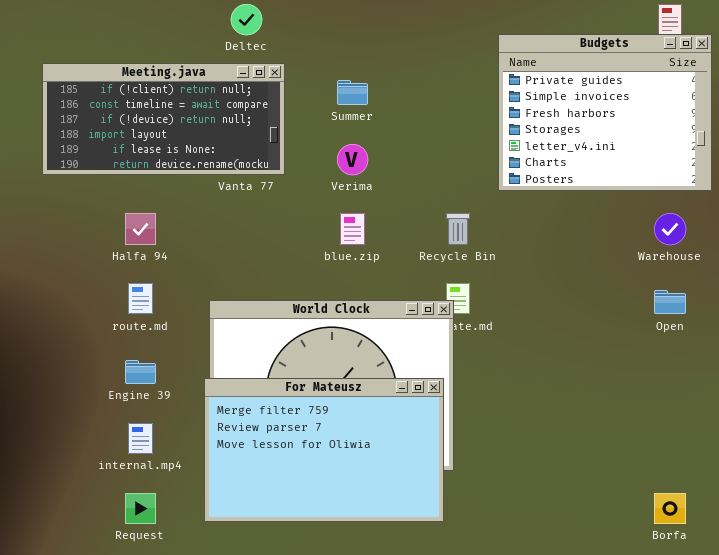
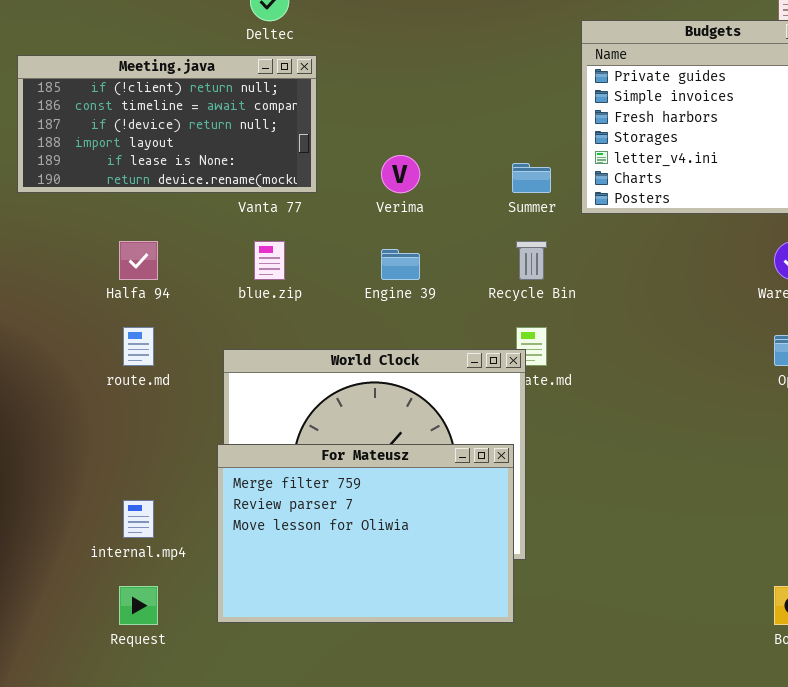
Summer: [337,80,368,105] -> [512,163,551,193], moved
blue.zip: [340,213,365,245] -> [254,241,285,280], moved
Engine 39: [125,360,156,384] -> [381,249,420,280], moved

